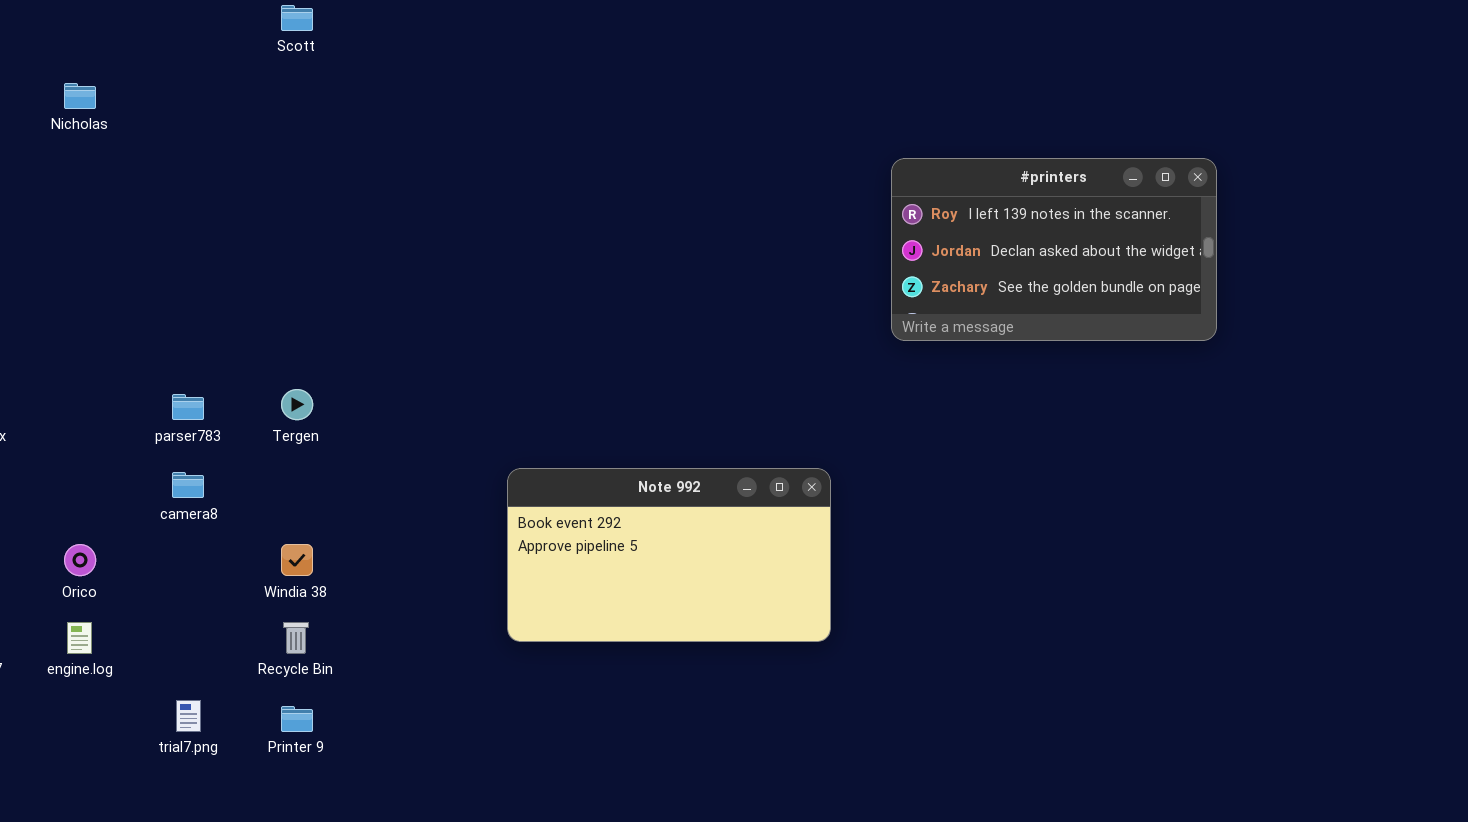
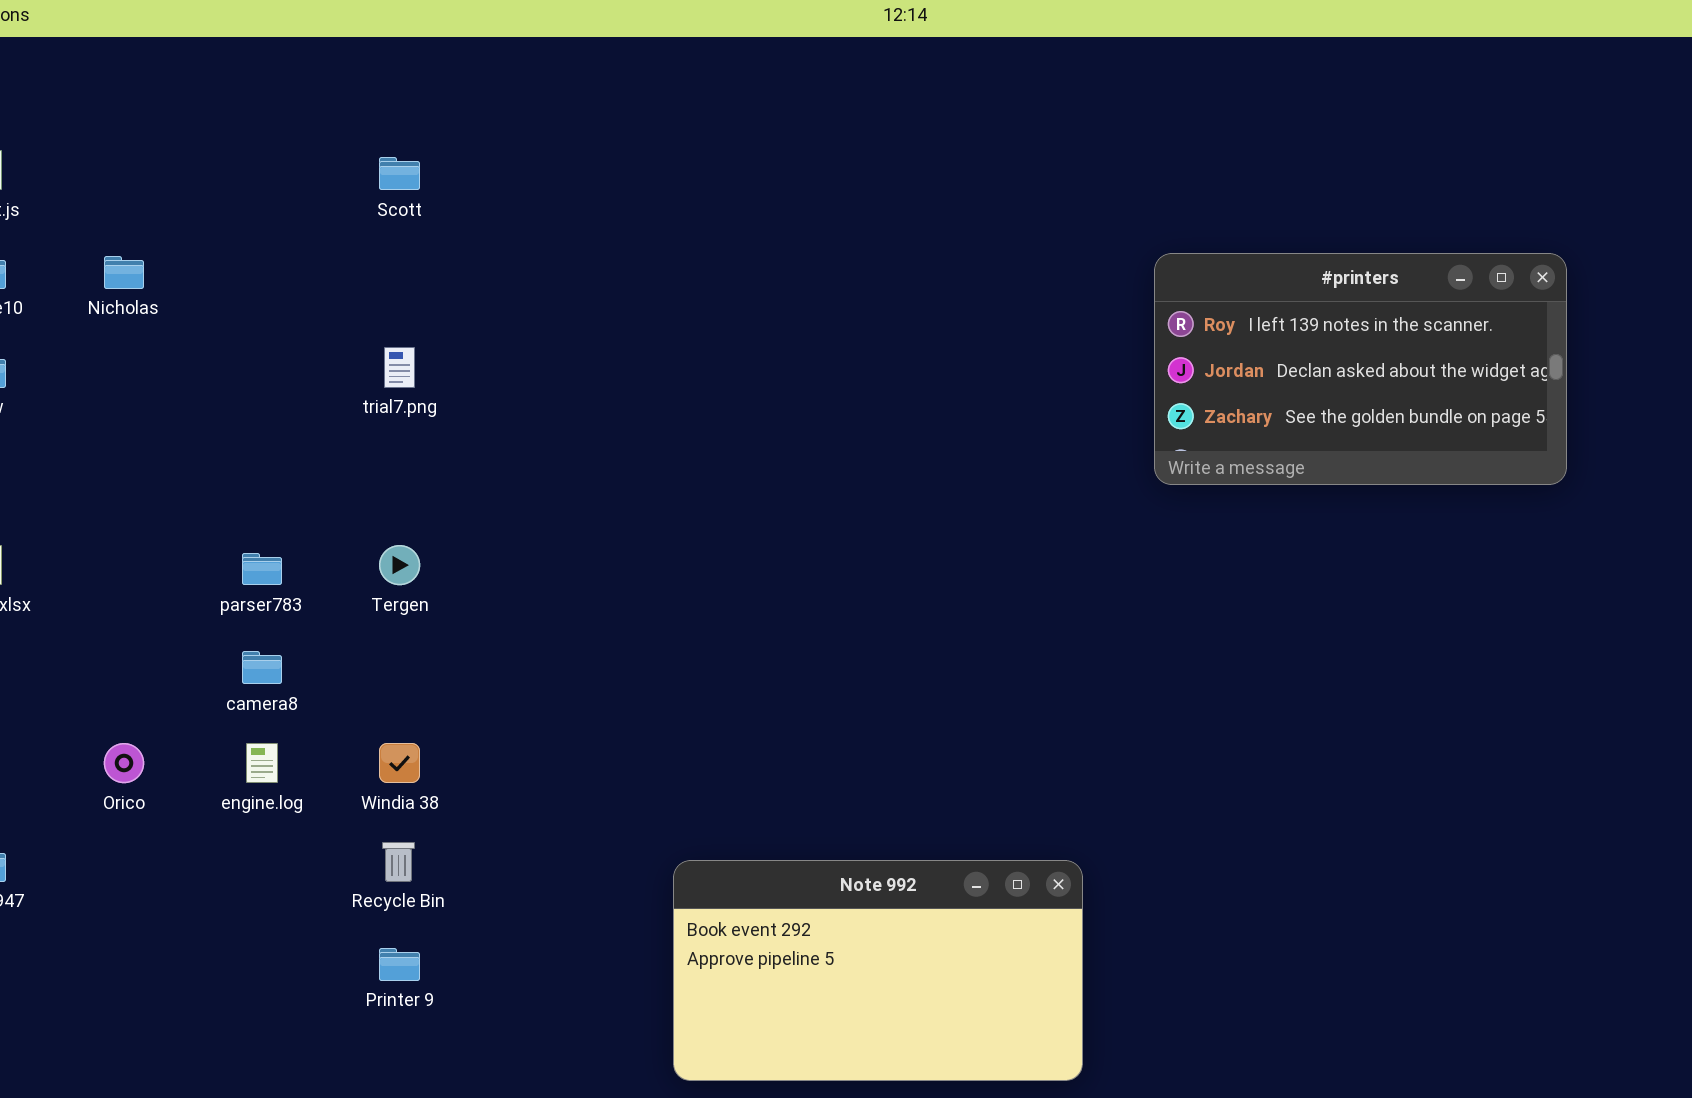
Scott: [281,5,313,31] -> [379,157,420,190], moved
Nicholas: [64,83,96,109] -> [104,256,144,289], moved
Note 992: [507,468,831,642] -> [673,860,1083,1081], moved
engine.log: [67,622,92,654] -> [246,743,278,783], moved
trial7.png: [176,700,201,732] -> [384,347,415,388], moved

